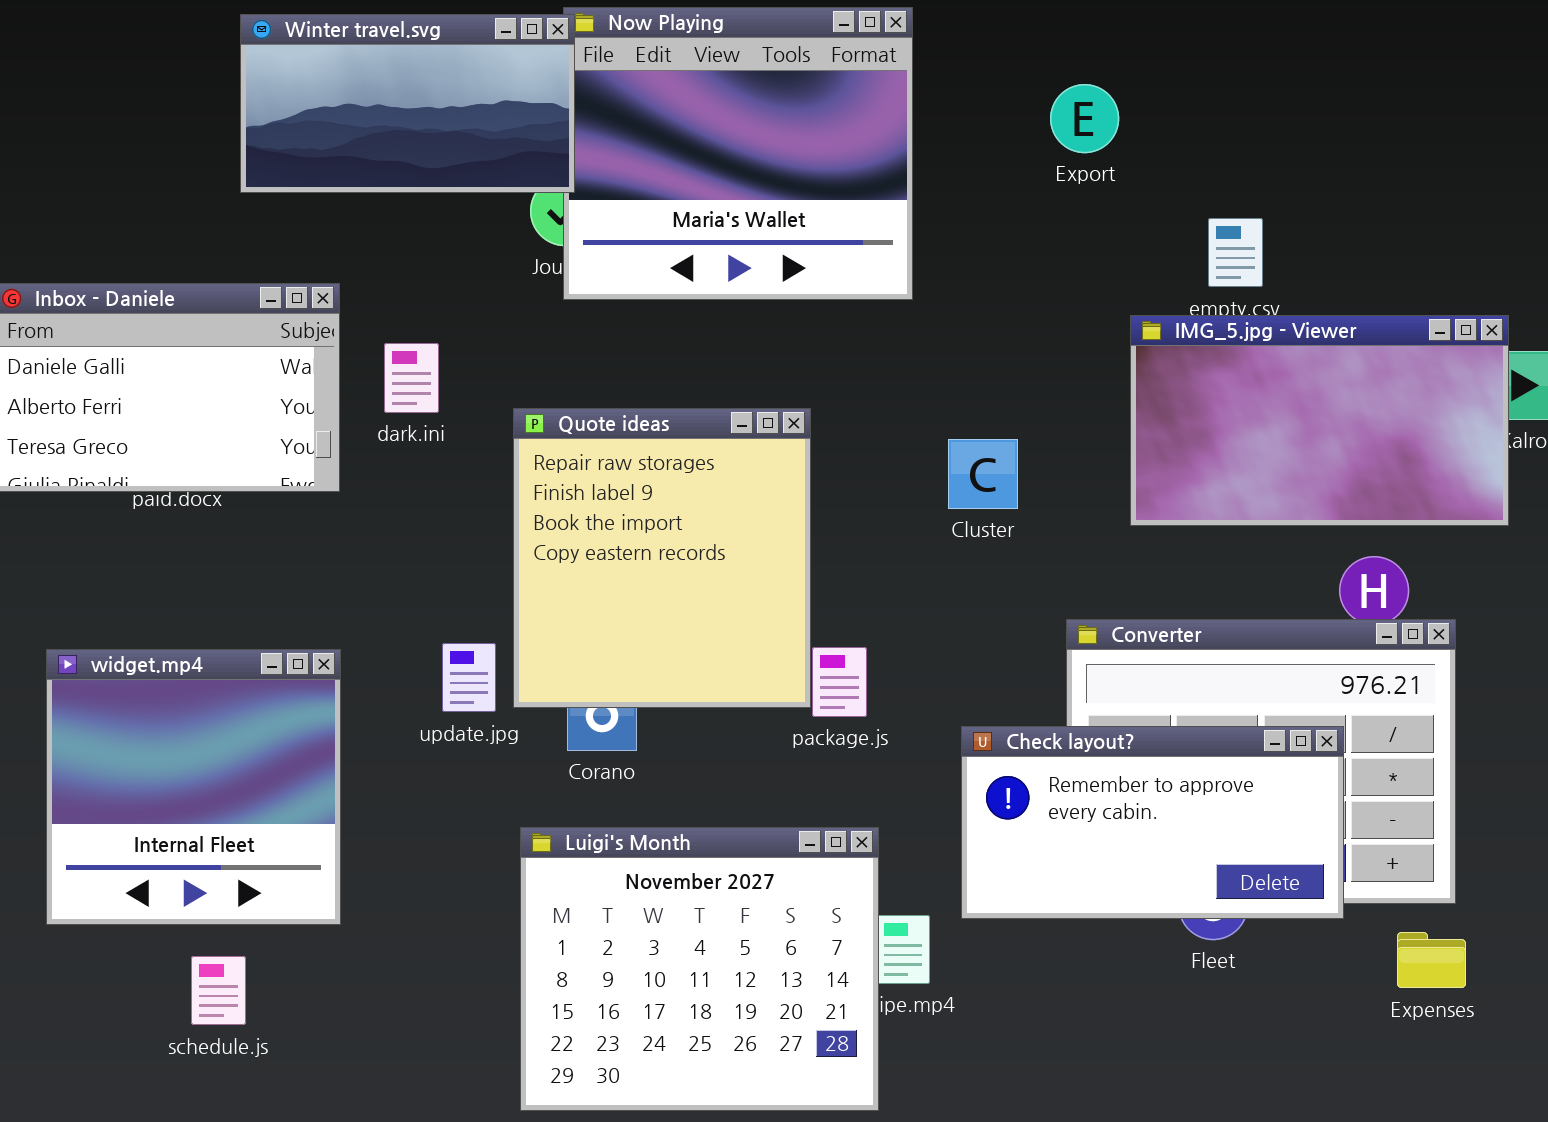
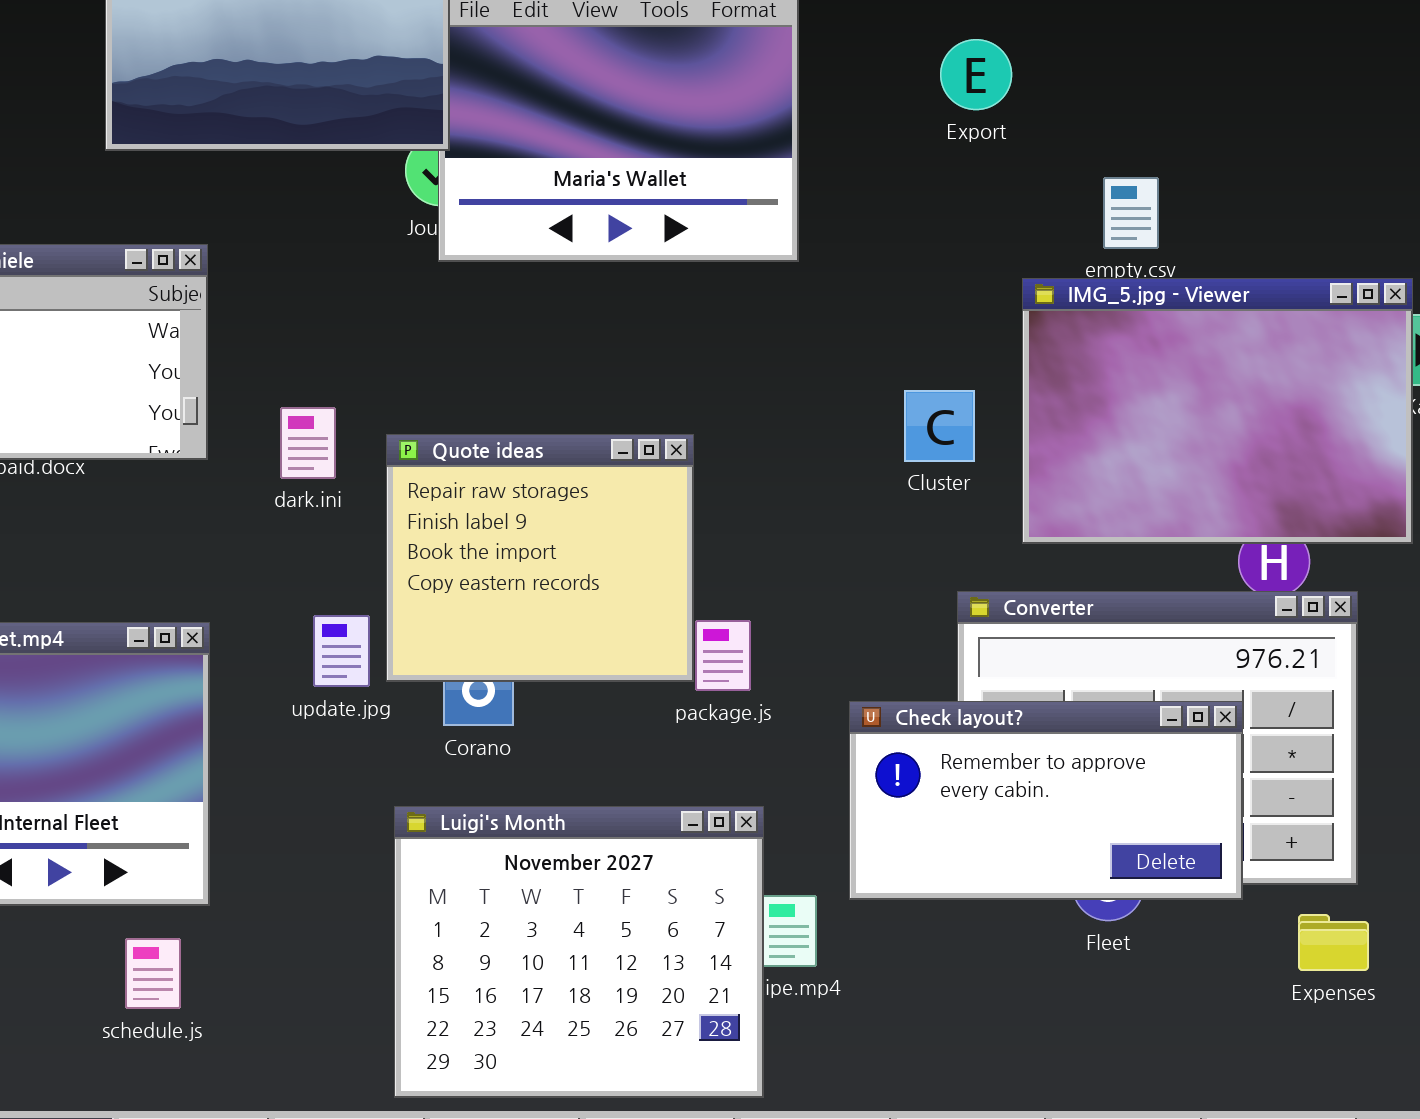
IMG_5.jpg - Viewer: [1130,315,1509,526] -> [1022,278,1413,544], resized
dark.ini: [384,343,439,413] -> [280,407,336,479], moved
Quote ideas: [513,408,811,708] -> [386,434,694,682], resized
Cluster: [948,439,1018,509] -> [904,390,975,462], moved
schedule.js: [191,956,246,1025] -> [125,938,181,1009], moved

